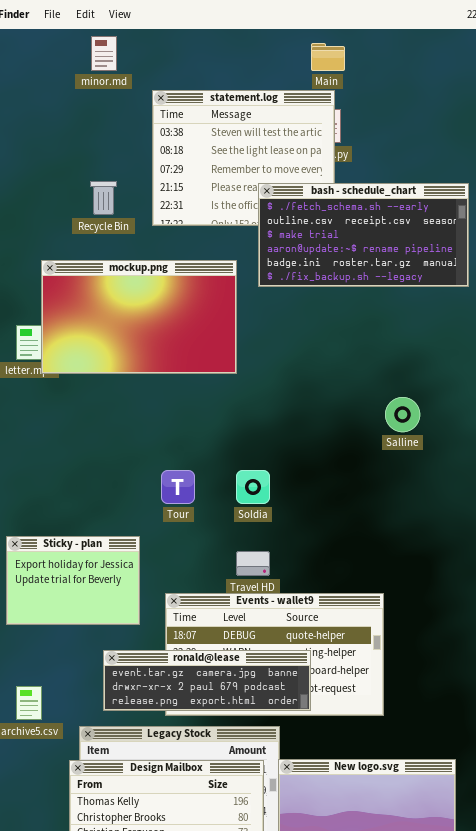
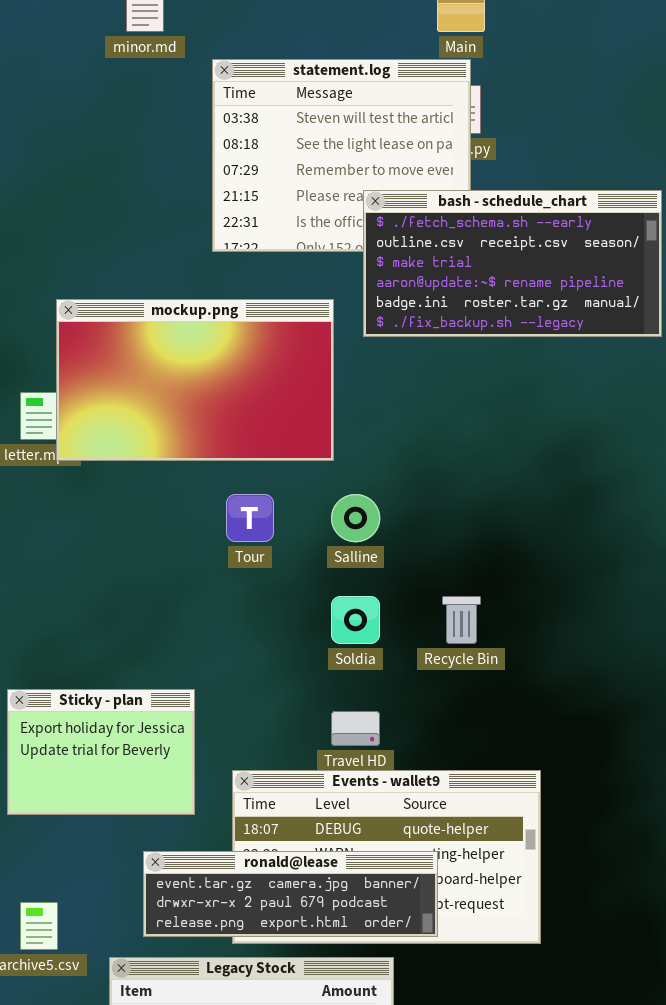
Recycle Bin: [90,181,117,215] -> [442,596,481,644], moved
Salline: [385,397,420,432] -> [331,494,380,542], moved
Tour: [161,470,195,504] -> [226,494,274,542], moved

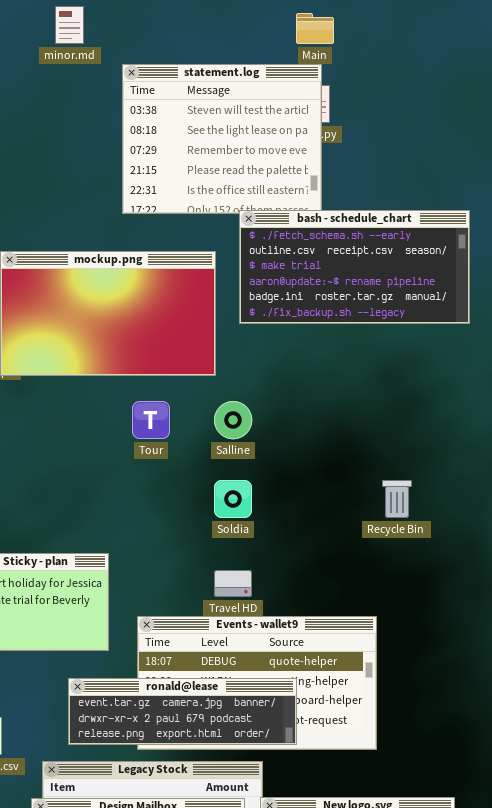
bash - schedule_chart: [363,190,662,337] -> [239,210,470,324], moved
Recycle Bin: [442,596,481,644] -> [382,480,412,518], moved

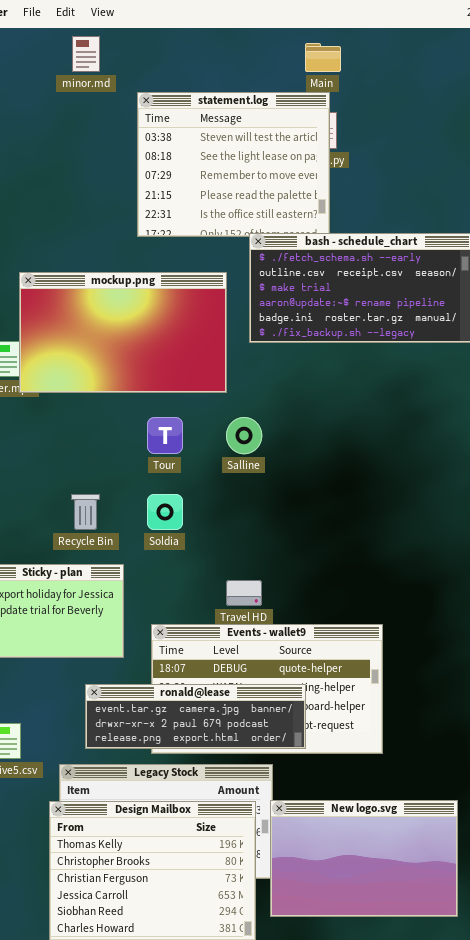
Soldia: [214,480,252,518] -> [147,494,183,530], moved
Recycle Bin: [382,480,412,518] -> [71,494,100,530], moved

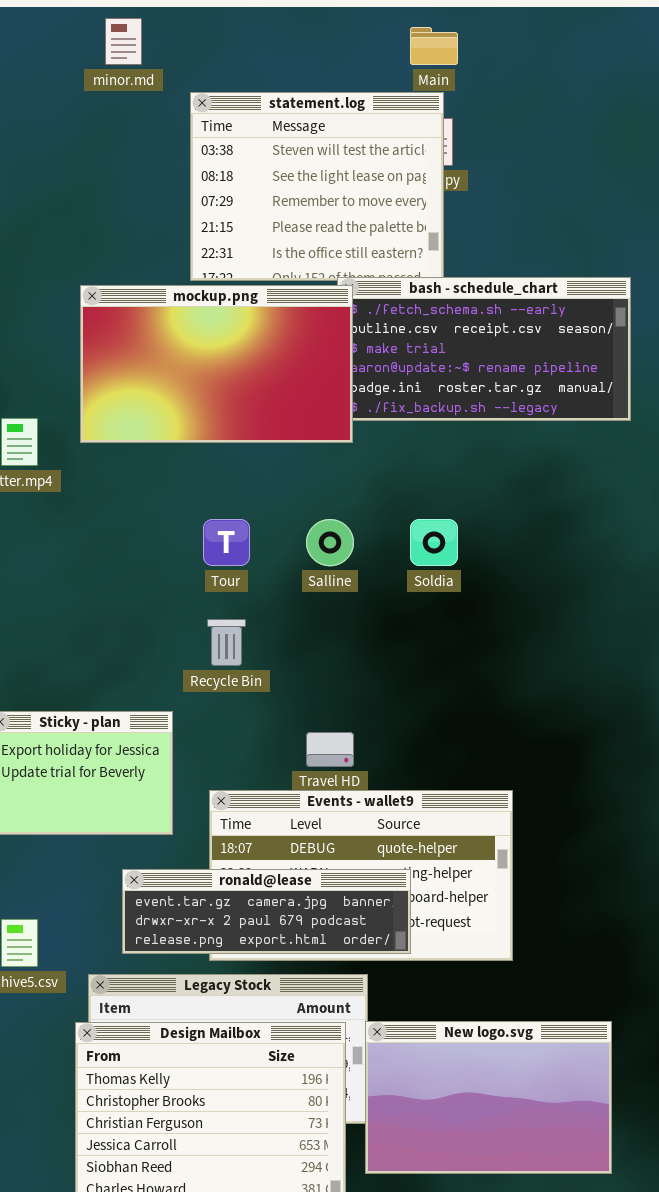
mockup.png: [19,272,227,393] -> [80,285,353,443], moved
Recycle Bin: [71,494,100,530] -> [207,619,246,666], moved
Soldia: [147,494,183,530] -> [410,519,458,566], moved

